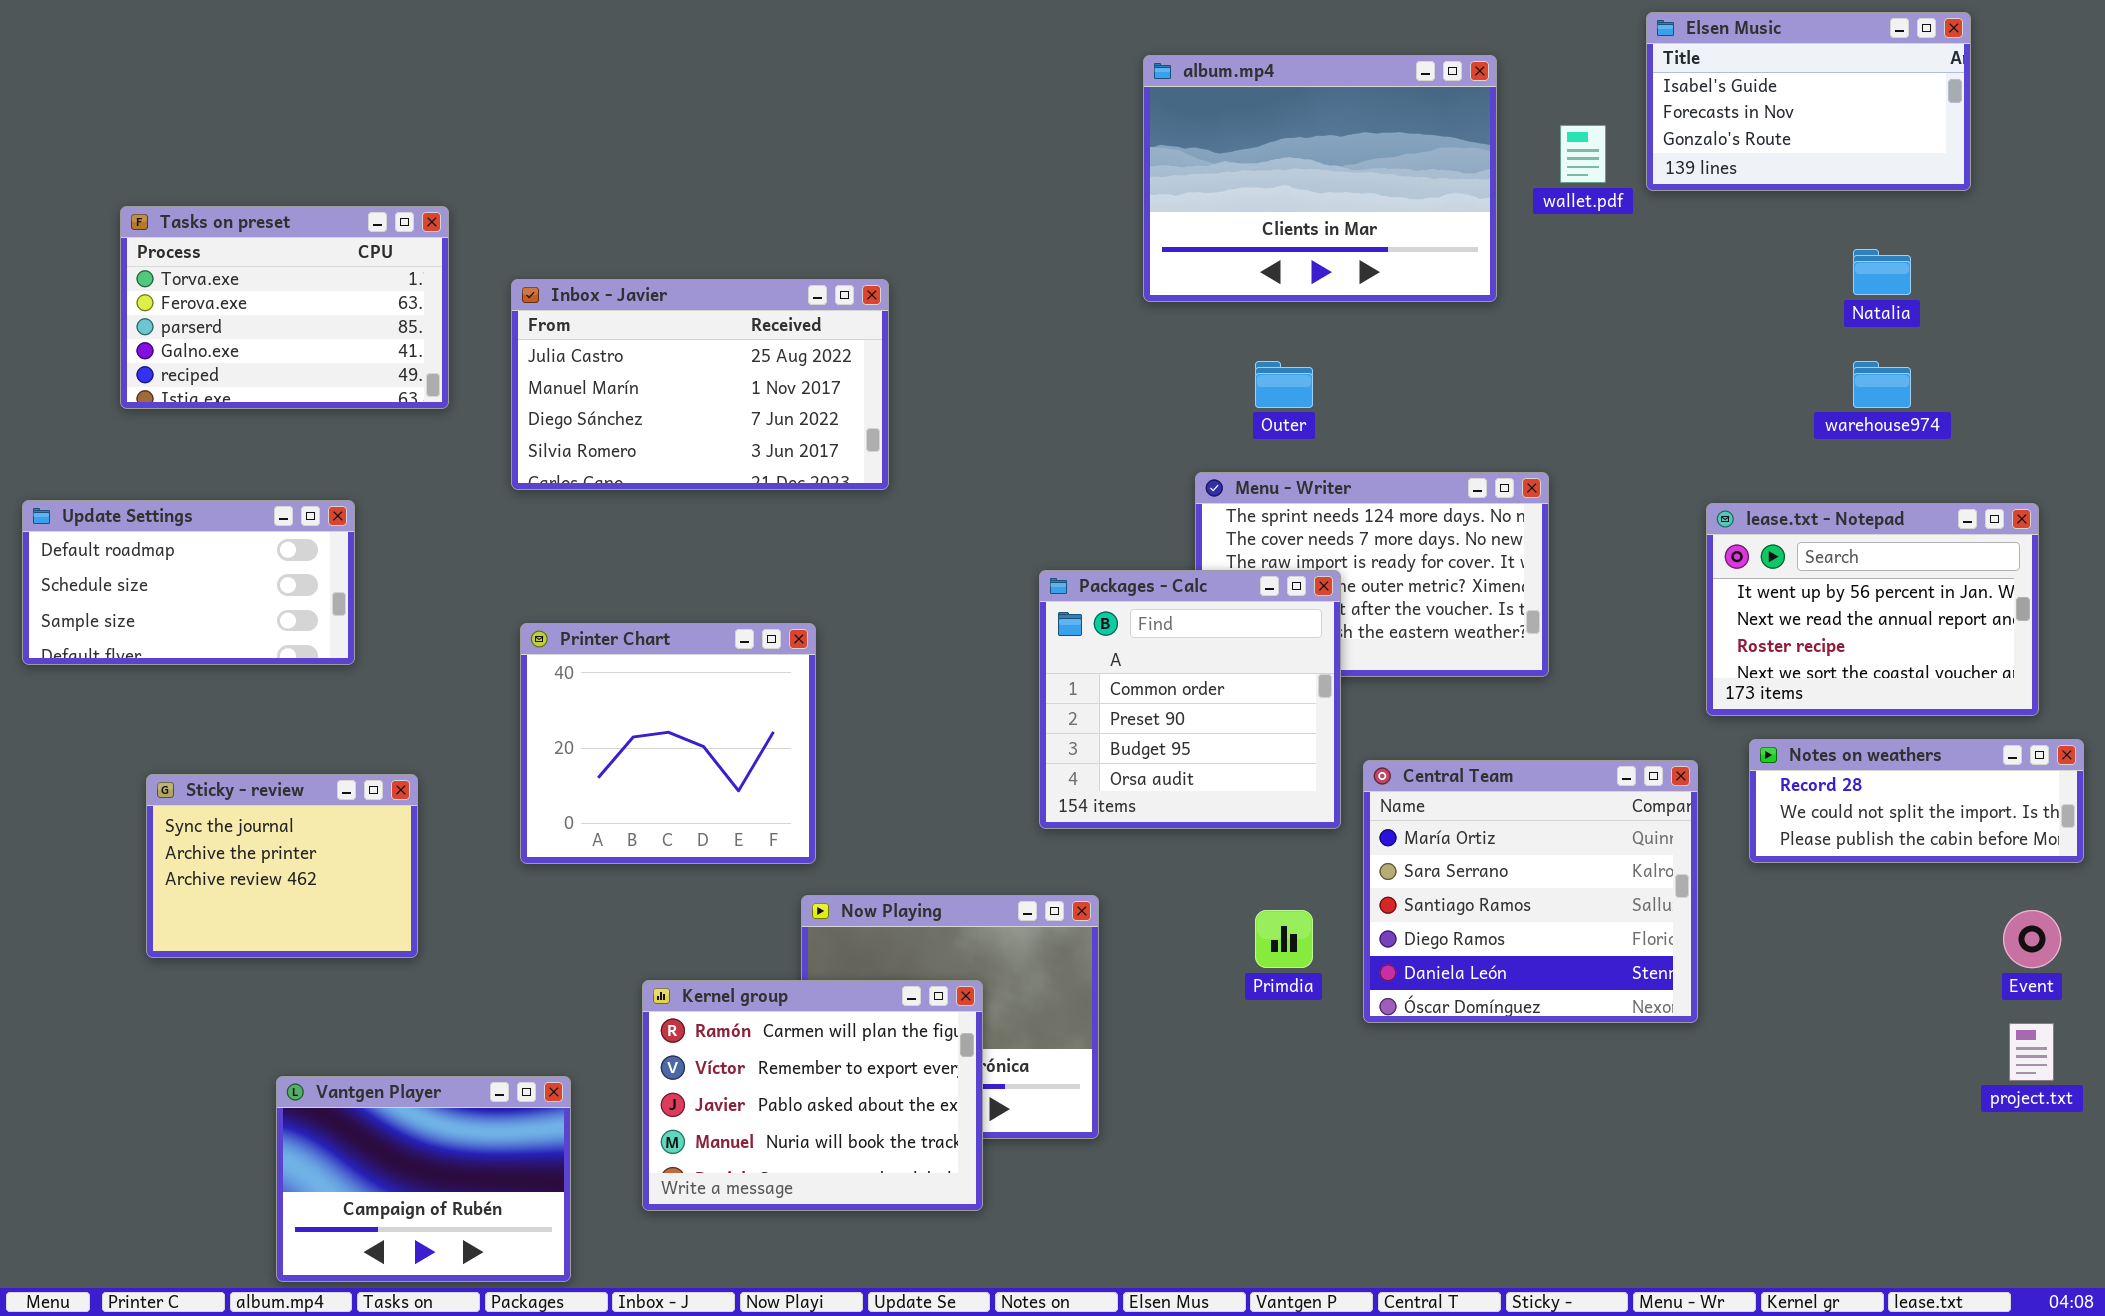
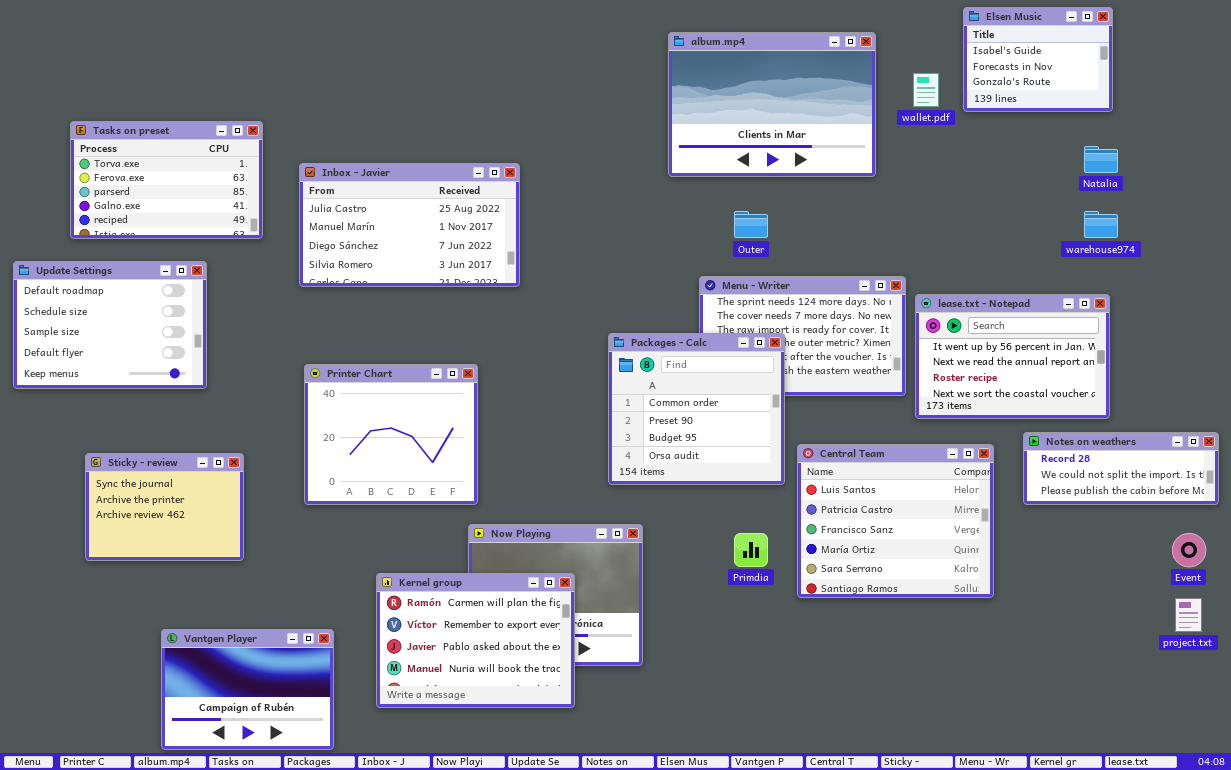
Elsen Music: [1646,12,1971,191] -> [963,7,1113,112], resized
Update Settings: [22,500,355,665] -> [13,261,207,389], resized
lease.txt - Notepad: [1706,503,2039,716] -> [915,294,1110,419], moved
Central Team: [1363,760,1698,1023] -> [797,444,994,598], scrolled up 3 rows

